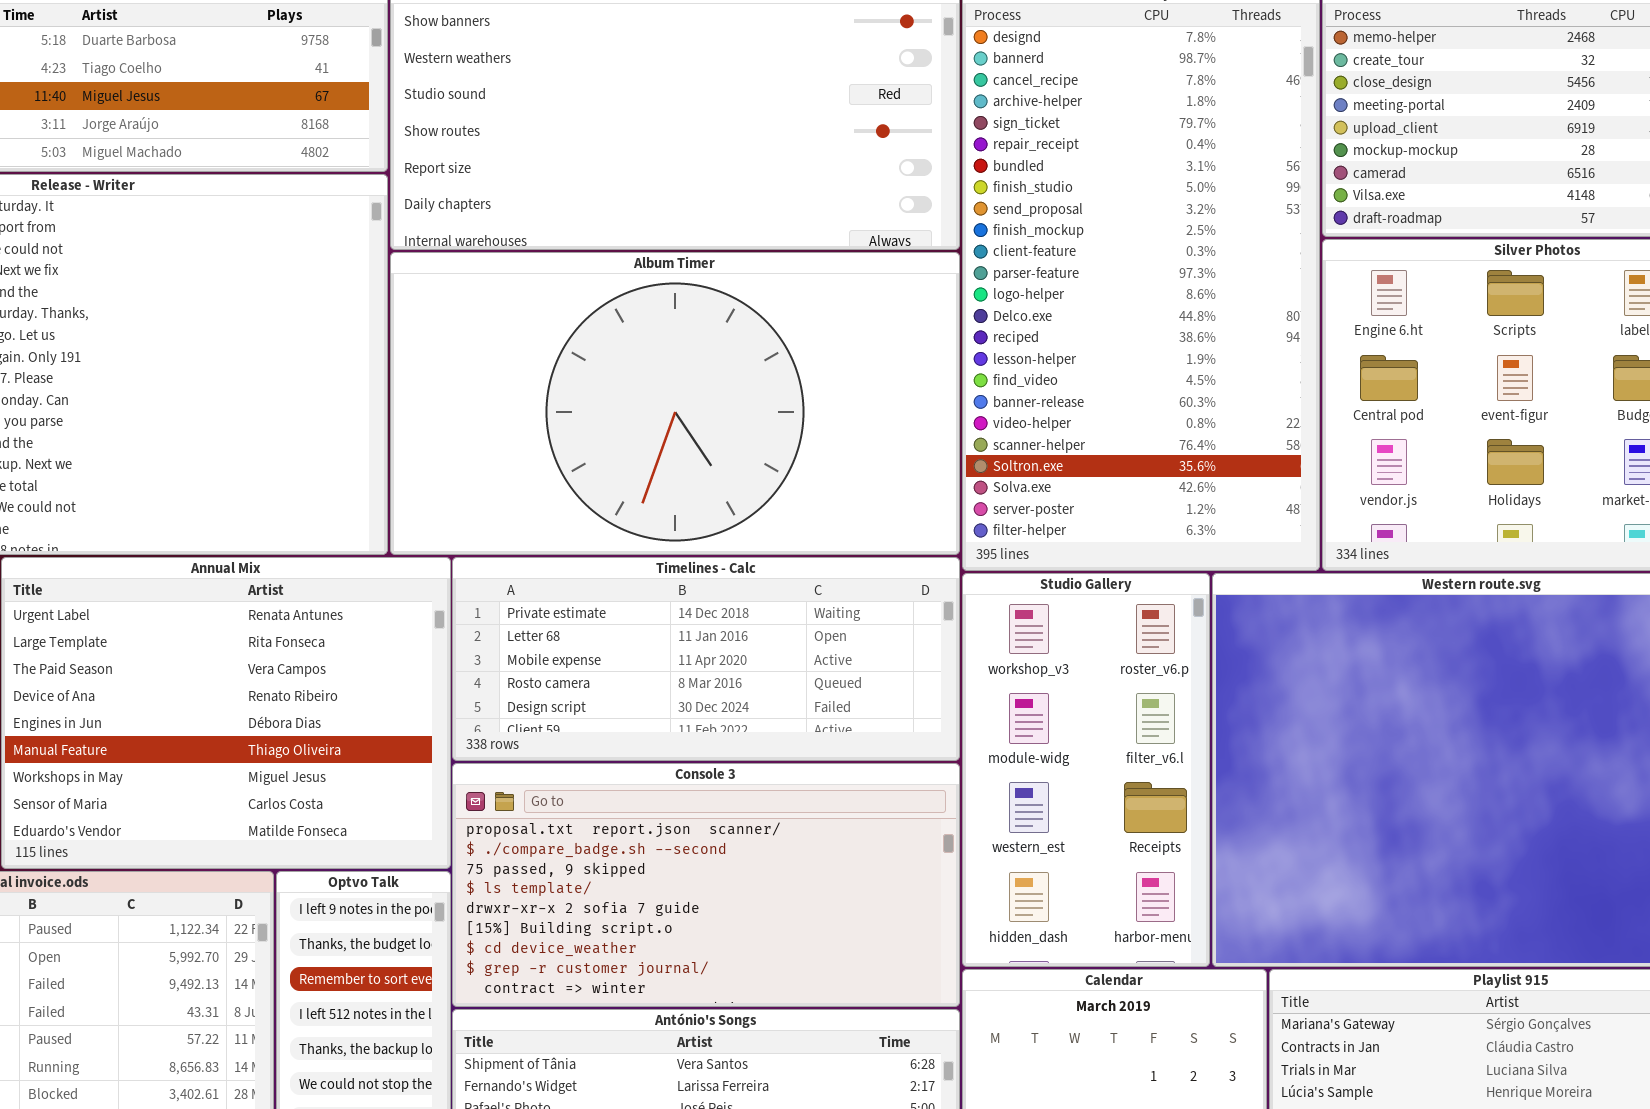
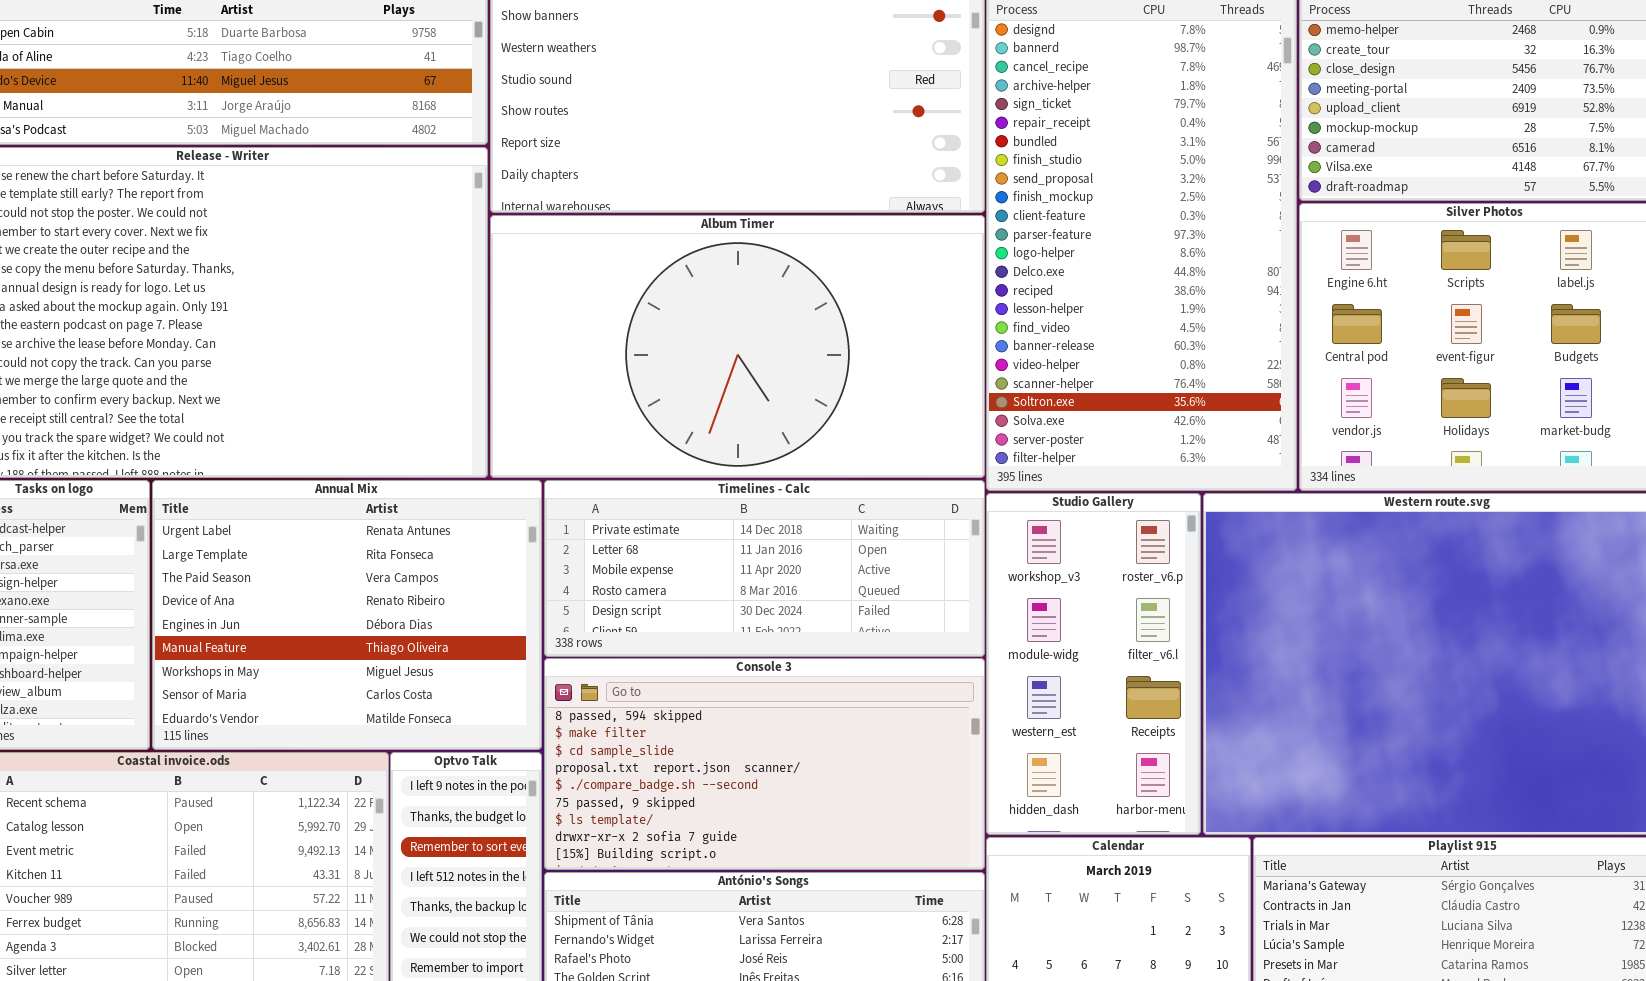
Console 3: [452,763,960,1007] -> [544,658,985,870], scrolled up 3 rows

